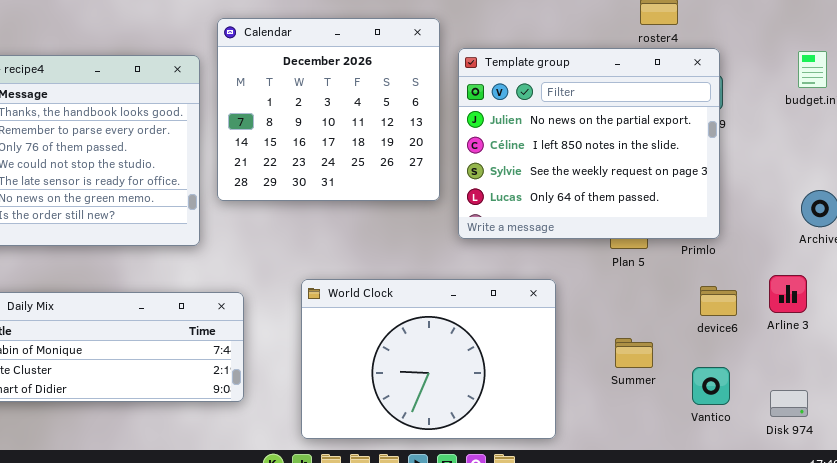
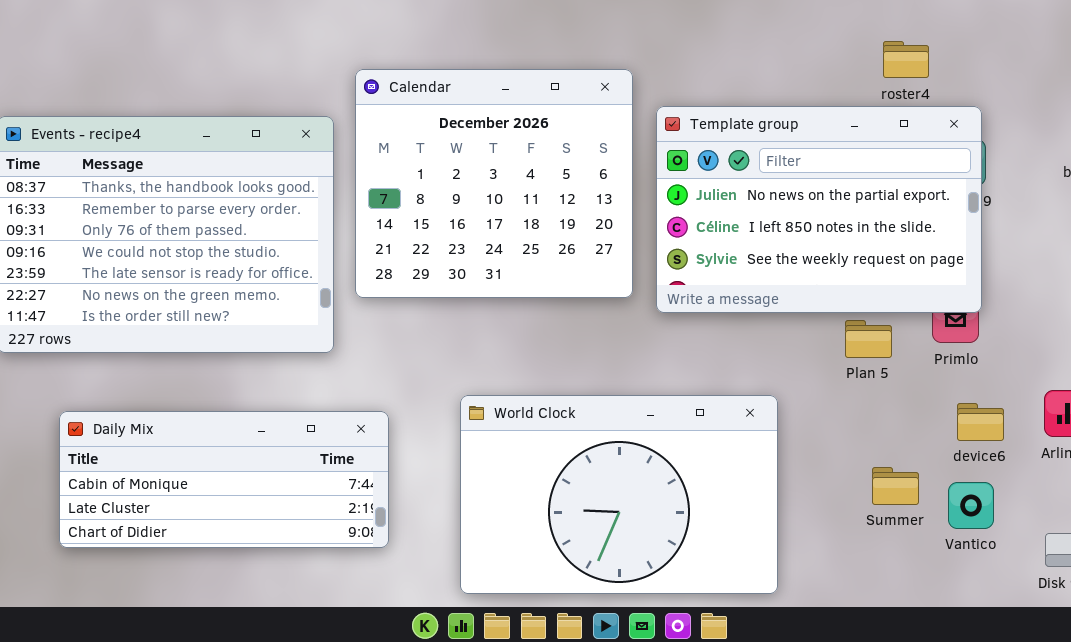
Template group: [458,48,720,239] -> [656,106,982,313], resized
Summer: [615,338,653,368] -> [872,467,919,505], moved
Vantico: [692,367,730,405] -> [948,482,994,529], moved

